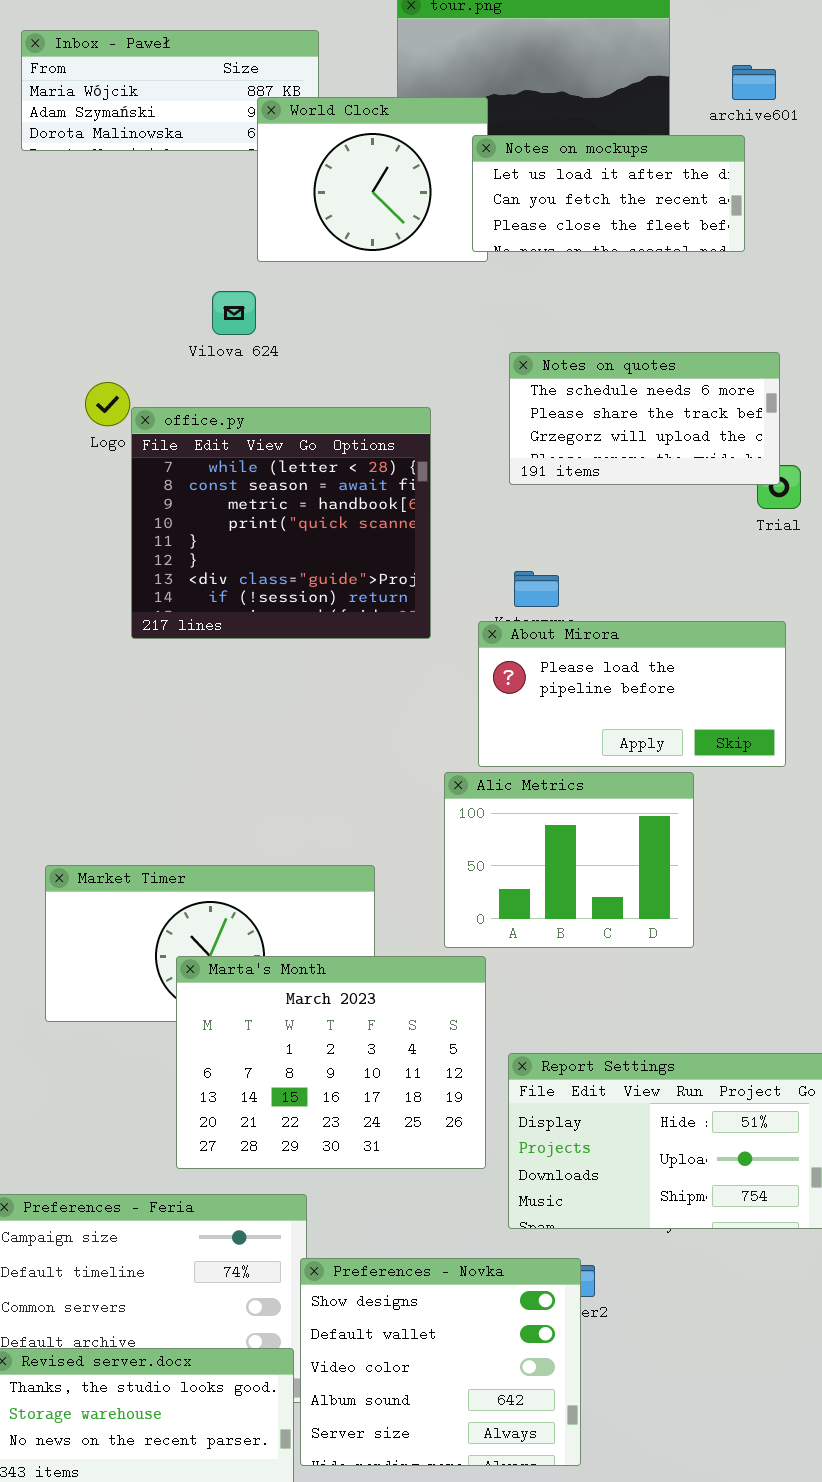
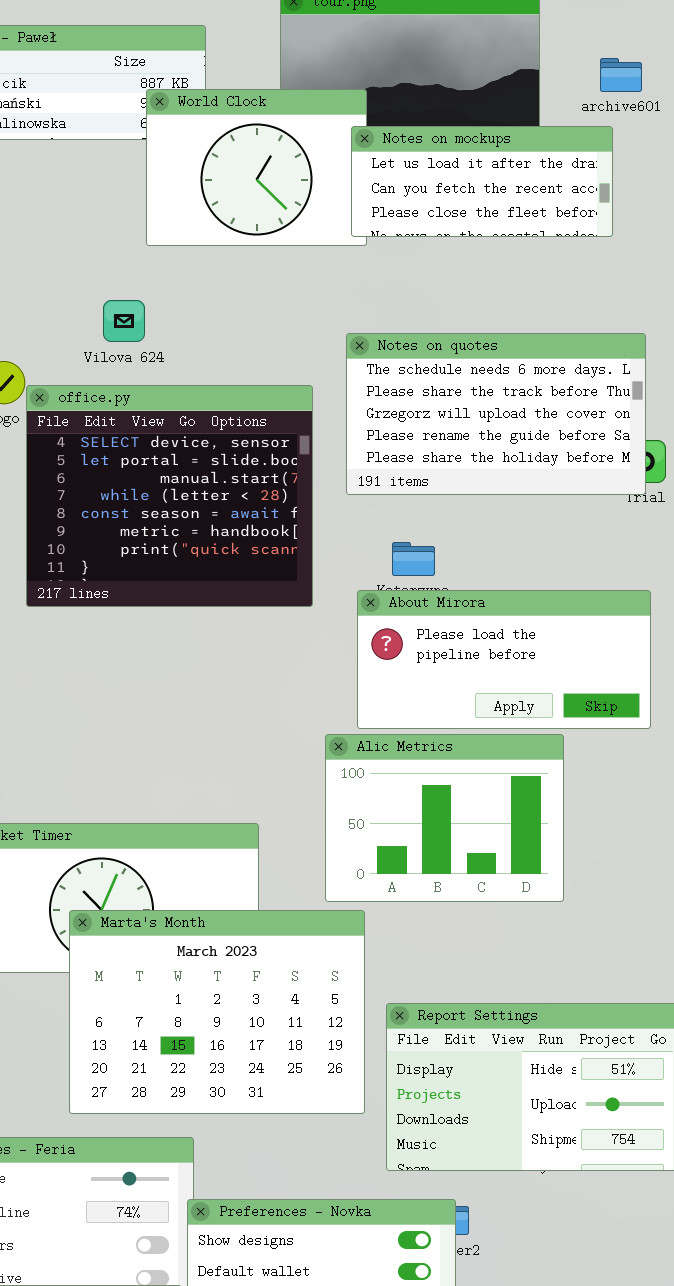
Vilova 624: [212,291,256,335] -> [103,300,145,342], moved
Notes on quotes: [509,352,780,485] -> [346,333,646,495], resized
office.py: [131,407,431,639] -> [26,385,313,607], scrolled up 3 rows

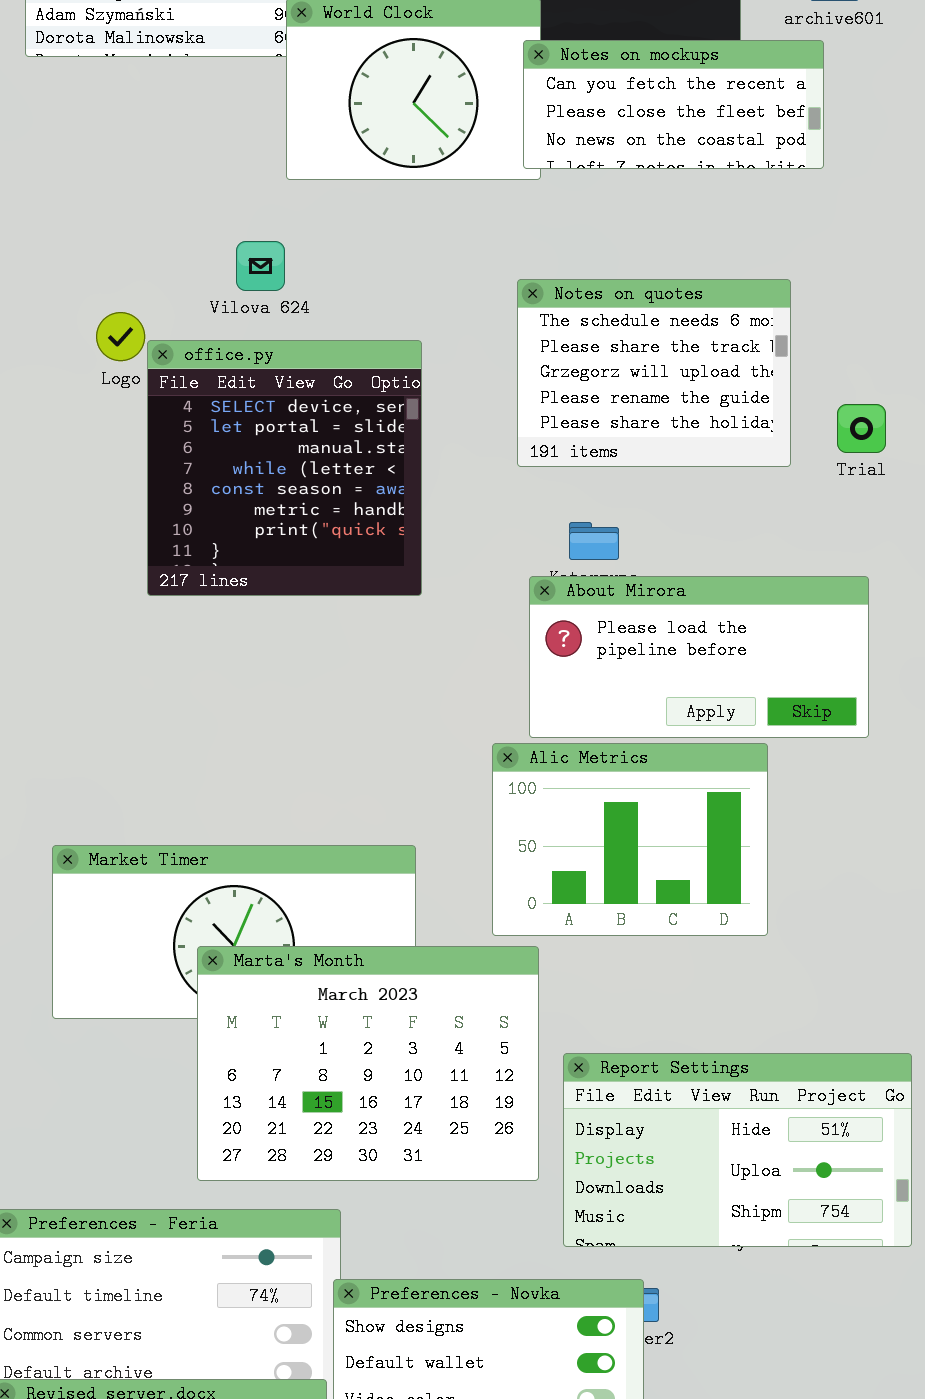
Notes on mockups: [351,126,613,237] -> [523,40,824,169], scrolled down 1 row
Notes on quotes: [346,333,646,495] -> [517,279,791,467], resized
office.py: [26,385,313,607] -> [147,340,422,596], resized

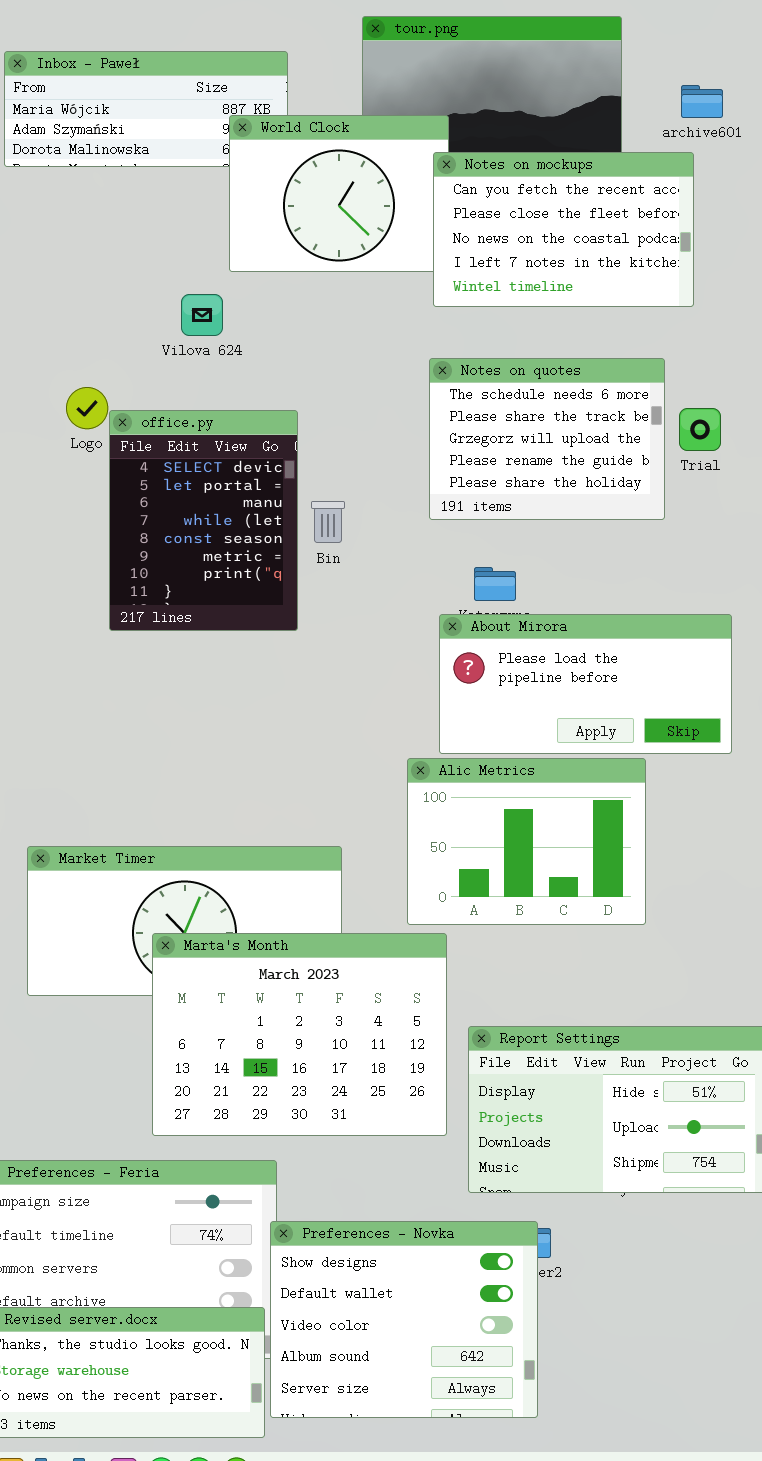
Notes on mockups: [523,40,824,169] -> [433,152,694,307], resized
Vilova 624: [236,241,285,291] -> [181,294,223,336], moved
office.py: [147,340,422,596] -> [109,410,298,631], resized
Trial: [837,404,886,453] -> [679,408,721,451], moved

